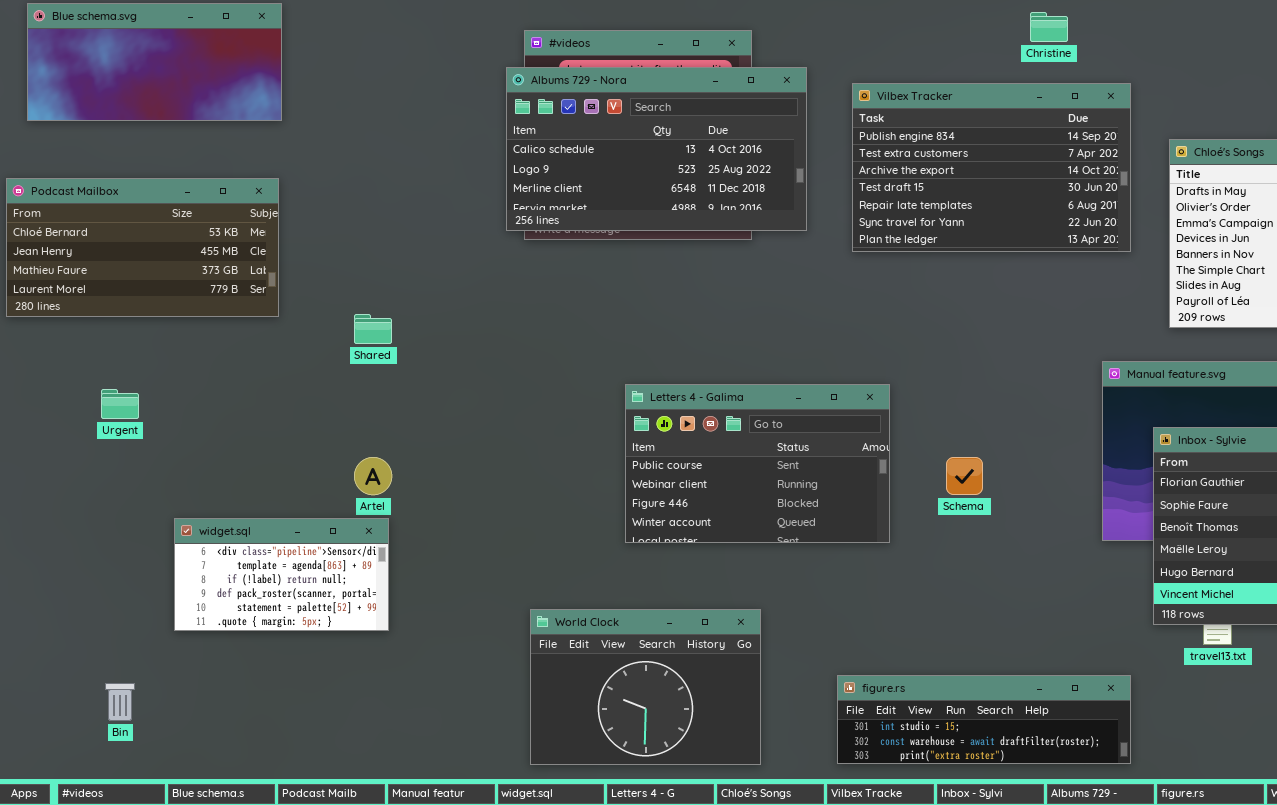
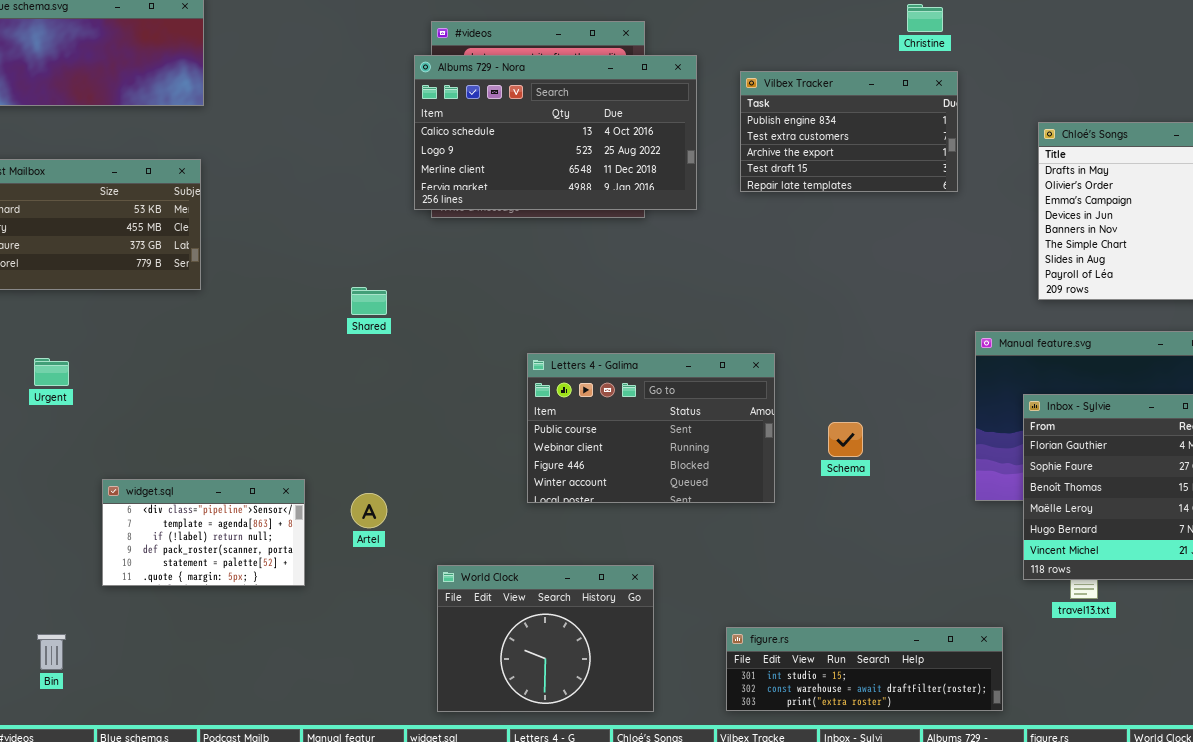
Vilbex Tracker: [852,83,1131,252] -> [740,71,958,192], resized
Shared: [354,314,392,344] -> [351,287,387,315], moved
Artel: [354,457,392,495] -> [351,493,387,528], moved

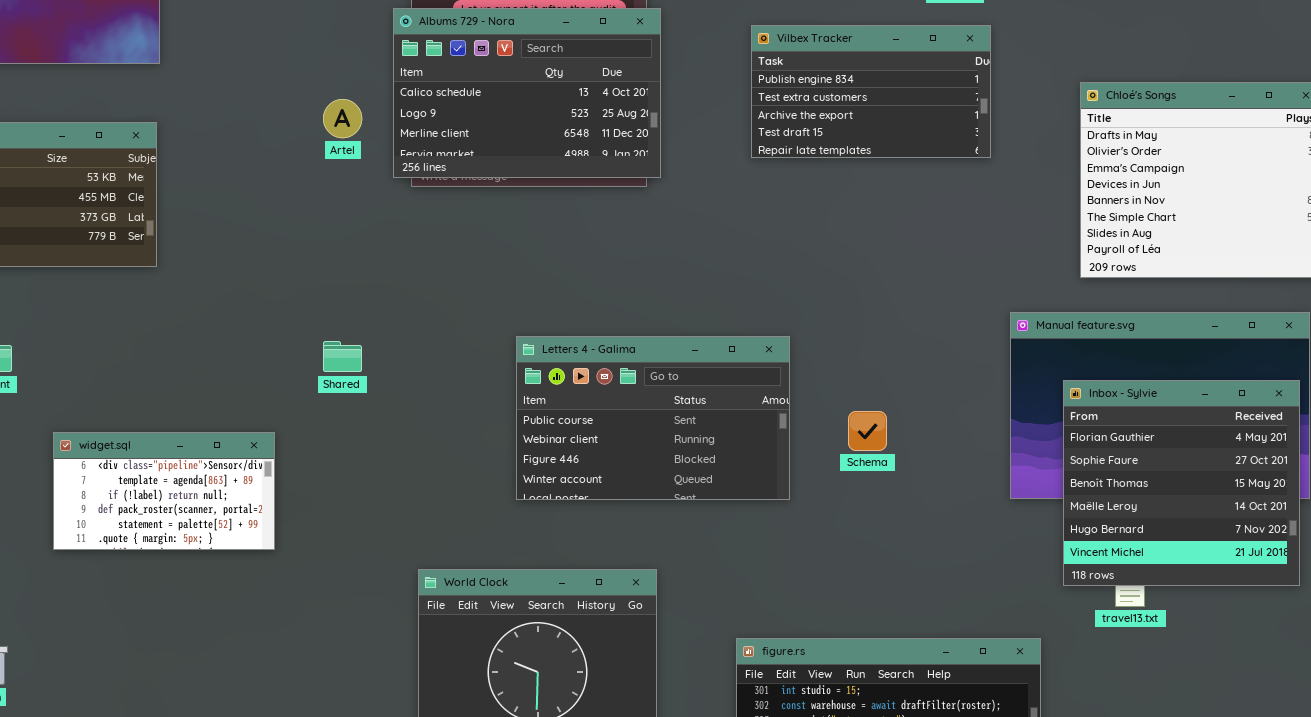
Albums 729 - Nora: [414,55,697,210] -> [393,8,661,178], resized
Shared: [351,287,387,315] -> [323,341,362,372], moved
widget.sql: [102,479,305,586] -> [53,432,275,550], moved
Artel: [351,493,387,528] -> [323,99,362,138], moved

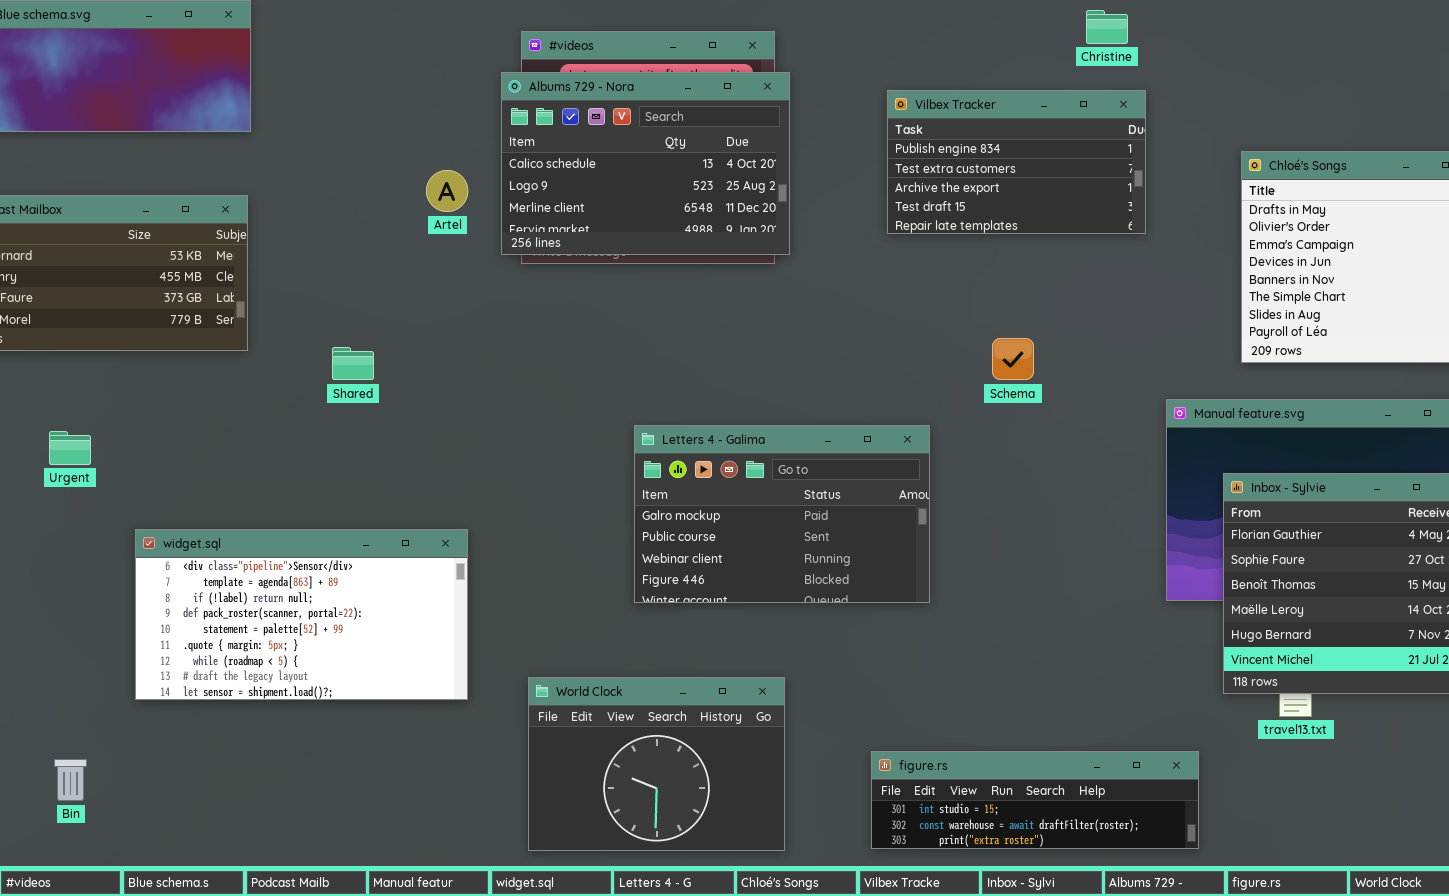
Letters 4 - Galima: [516,336,790,500] -> [634,425,930,603], scrolled up 1 row
Shared: [323,341,362,372] -> [332,347,374,380], moved
Schema: [848,411,887,451] -> [992,338,1034,380], moved
widget.sql: [53,432,275,550] -> [135,529,468,700], resized

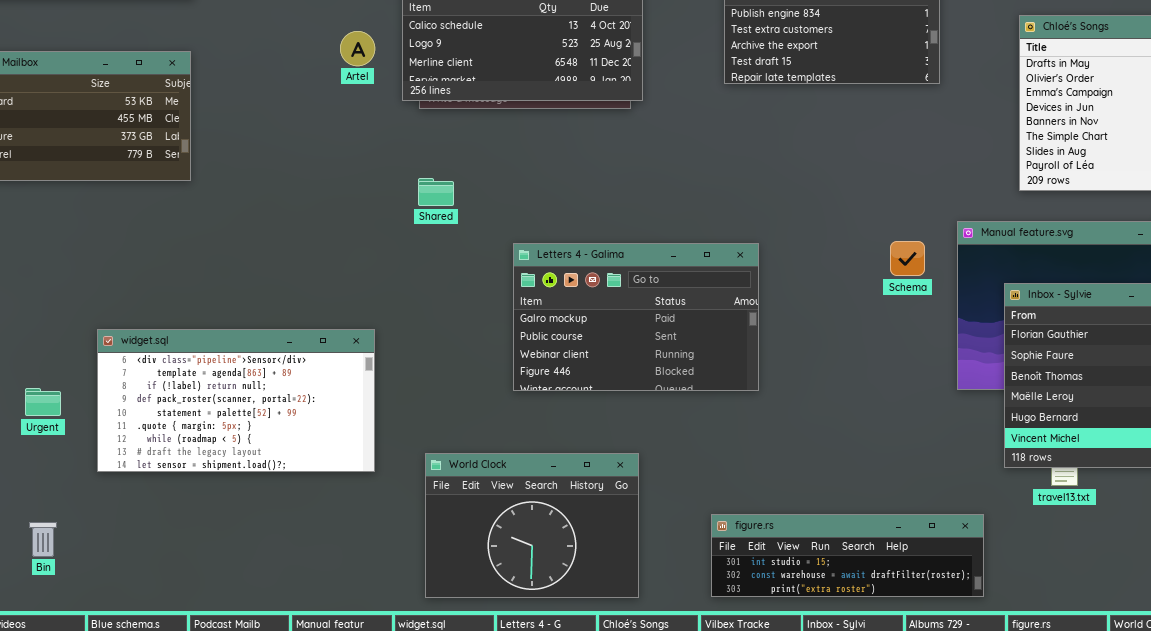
Schema: [992,338,1034,380] -> [890,241,925,276], moved
Shared: [332,347,374,380] -> [418,178,454,206], moved
Urgent: [49,431,91,465] -> [25,388,61,416], moved

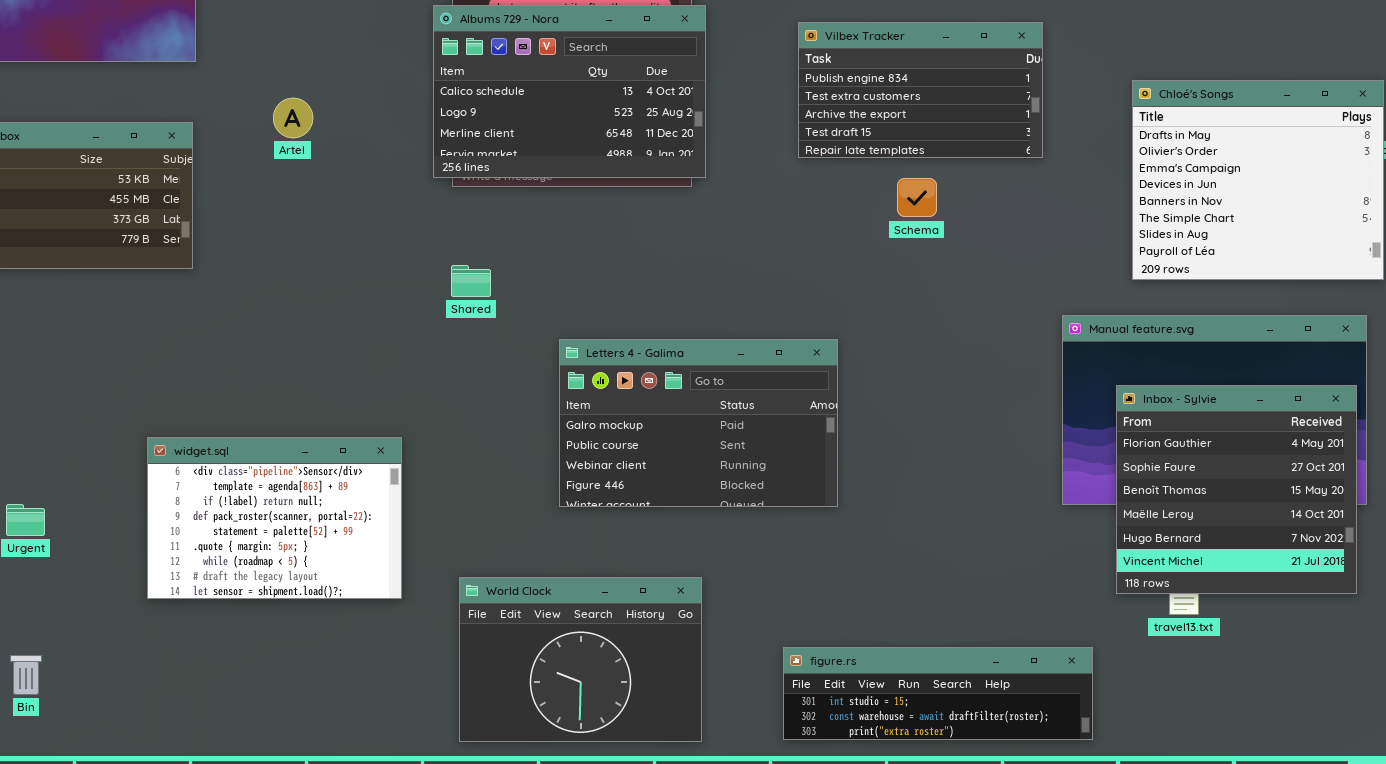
Artel: [340,31,375,66] -> [273,98,313,138], moved
Schema: [890,241,925,276] -> [897,178,937,217], moved
widget.sql: [97,329,375,472] -> [147,437,402,599], resized

